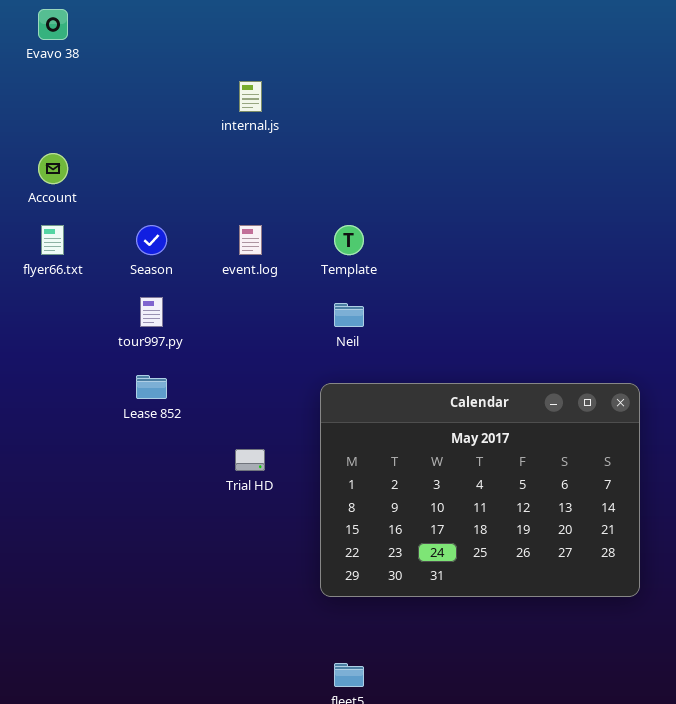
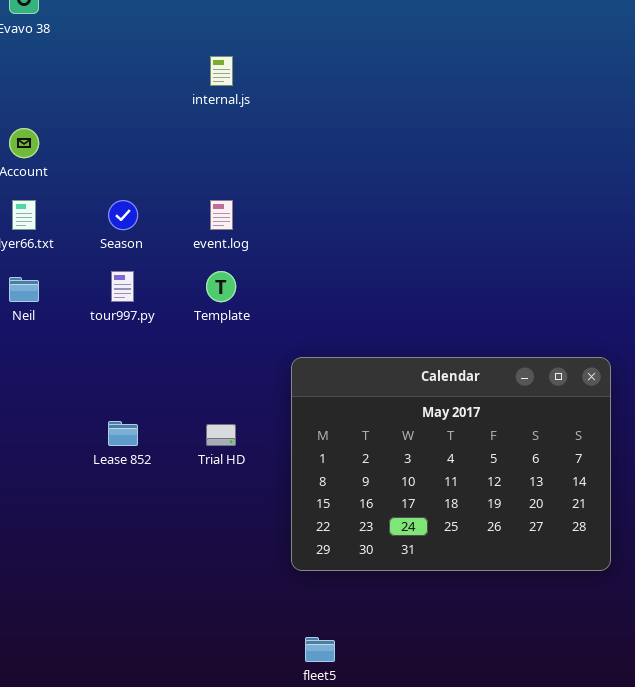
Template: [334,225,364,255] -> [206,271,236,302], moved
Neil: [334,303,364,327] -> [9,277,39,302], moved
Lease 852: [136,375,167,399] -> [108,421,138,446], moved

